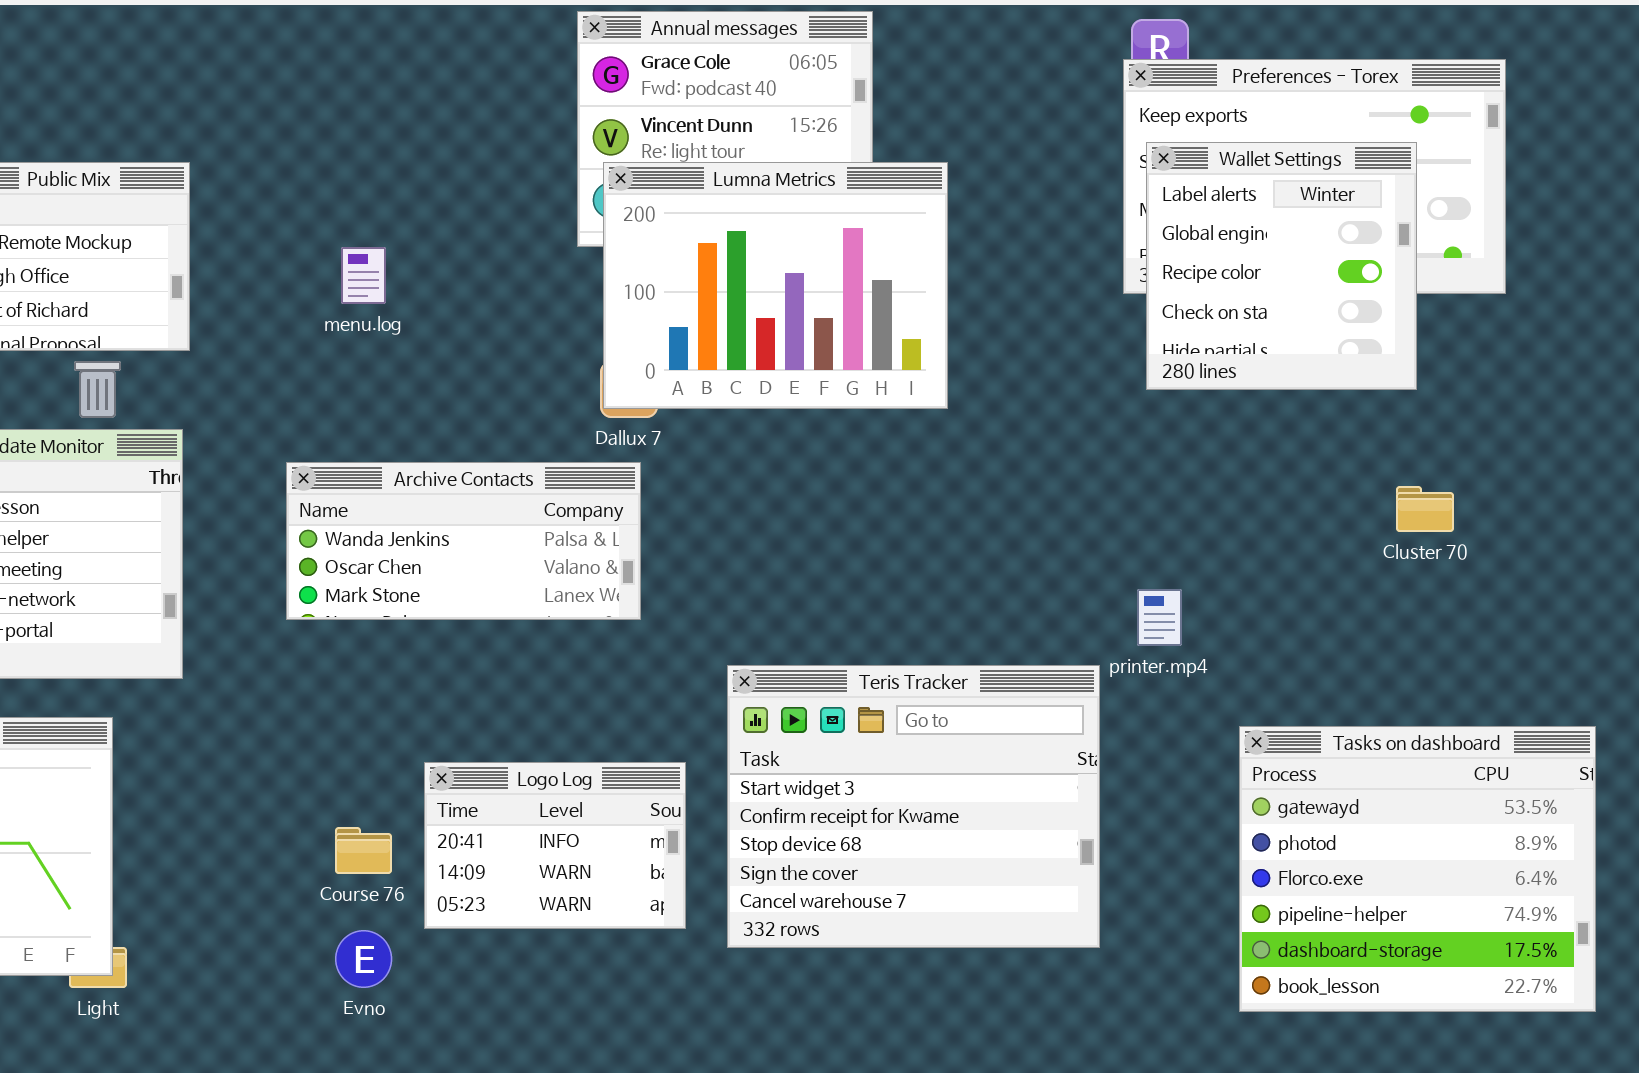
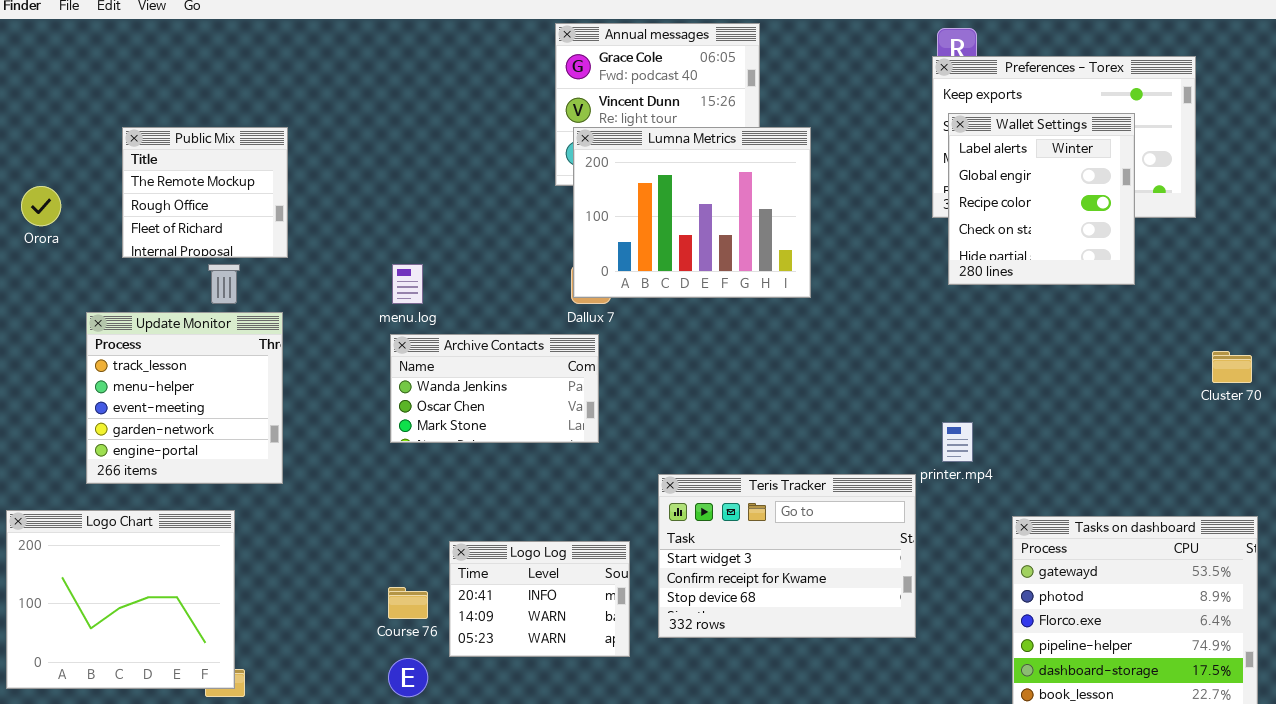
menu.log: [341,247,386,304] -> [392,264,423,304], moved
Archive Contacts: [286,462,641,620] -> [390,334,599,443], resized
Cluster 70: [1396,486,1454,532] -> [1212,351,1252,383], moved
Teris Tracker: [727,665,1100,948] -> [658,474,916,638], resized

